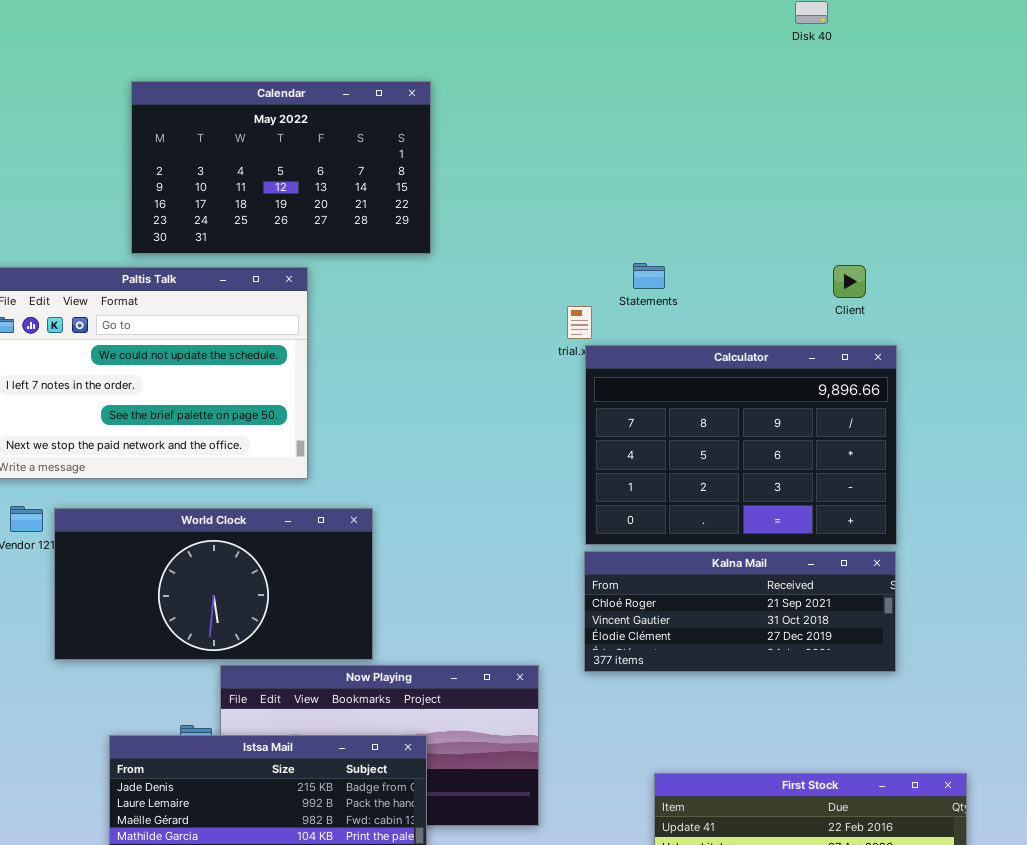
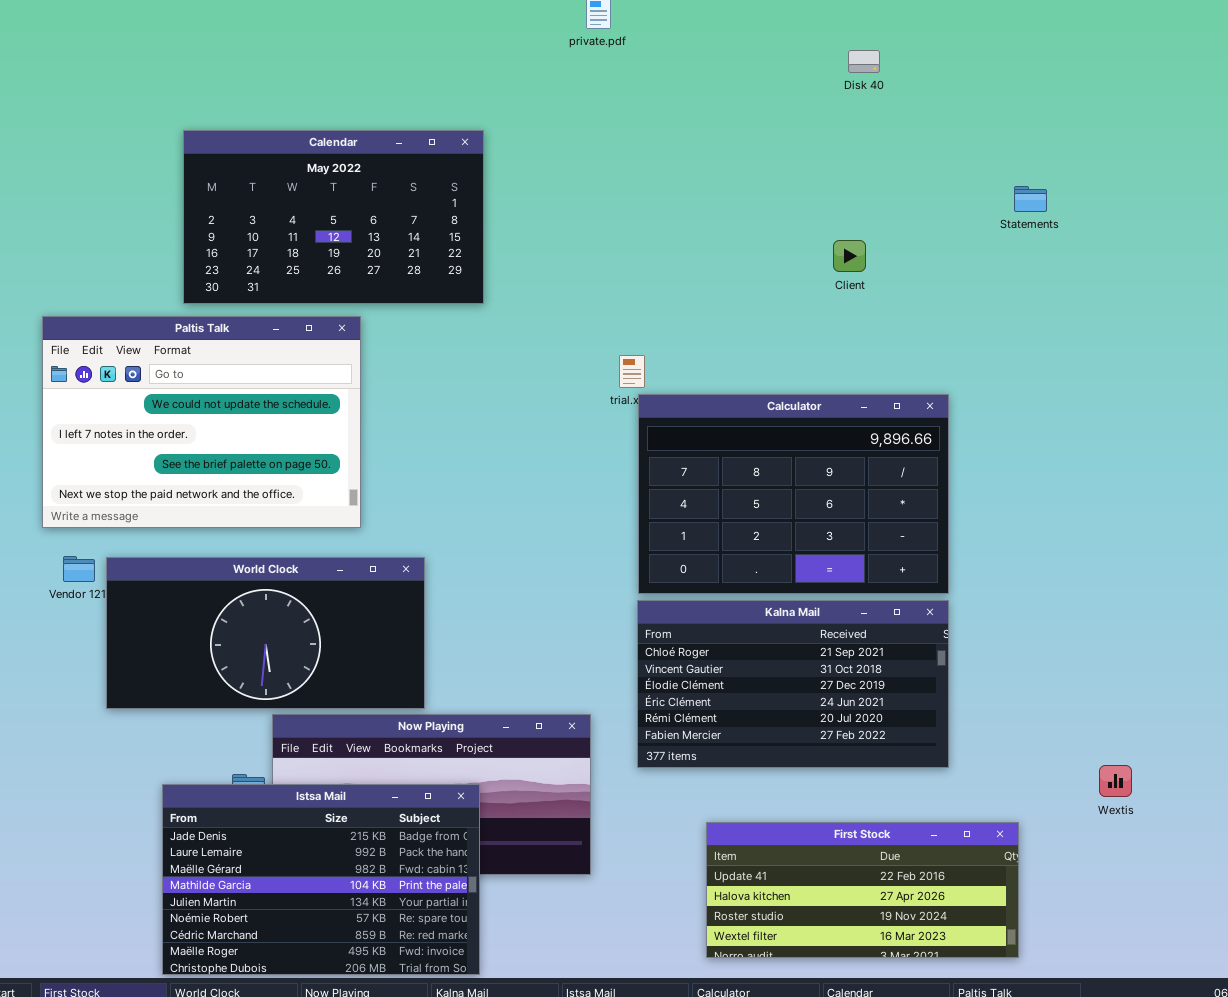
Statements: [633,263,665,289] -> [1014,186,1047,212], moved
Client: [833,265,866,298] -> [833,240,866,272], moved
Kalna Mail: [584,551,896,672] -> [637,600,949,768], resized

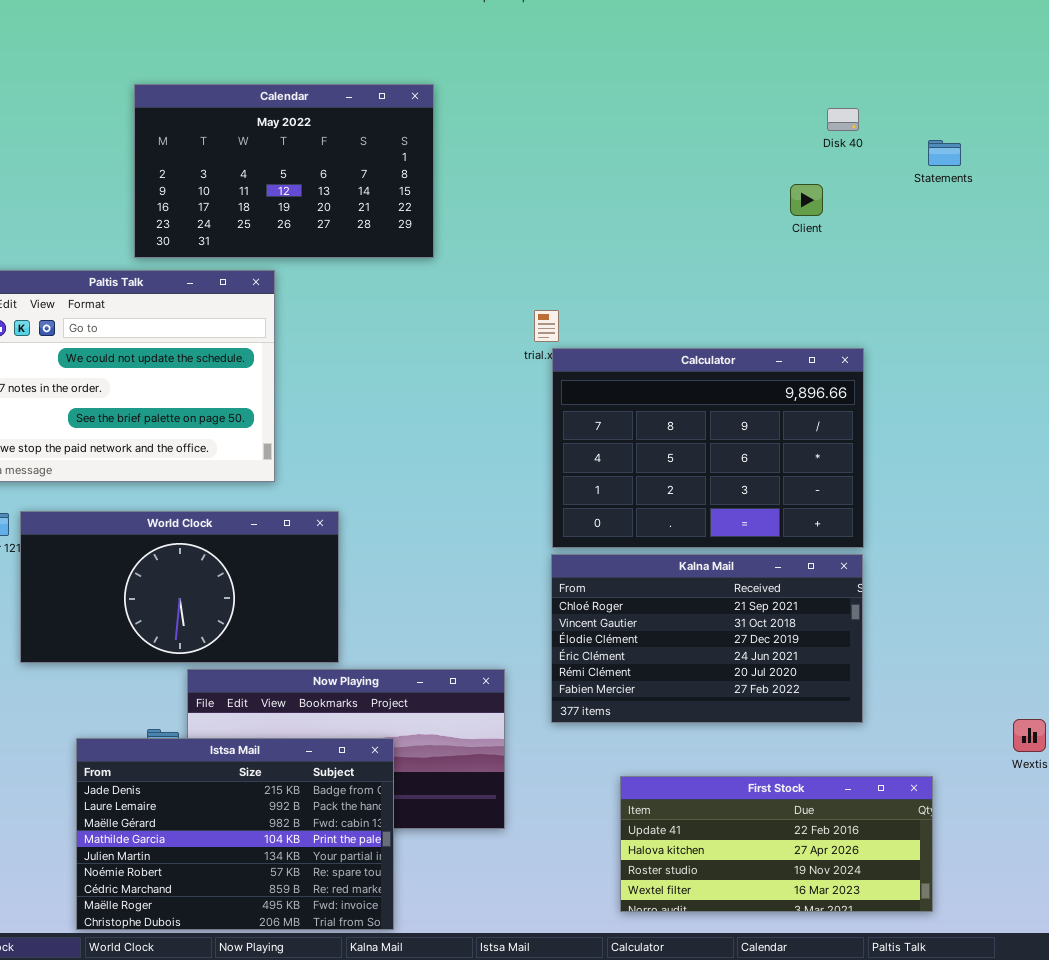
Disk 40: [848,50,880,73] -> [827,108,859,131], moved
Calendar: [183,130,484,304] -> [134,84,434,258], moved
Client: [833,240,866,272] -> [790,184,823,216], moved

